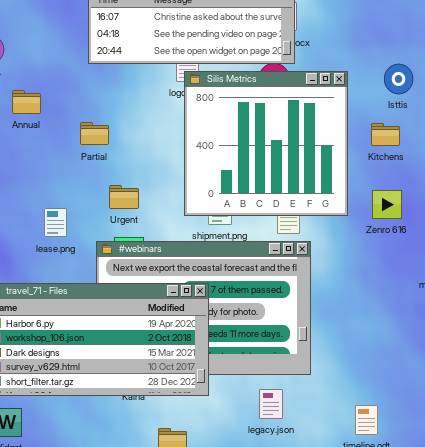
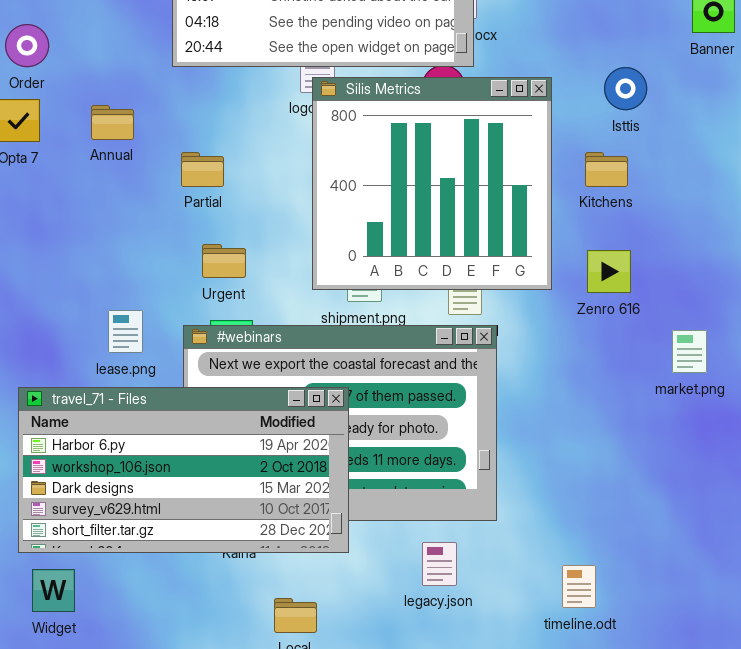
Annual: [12,90,41,114] -> [91,105,134,140], moved
Partial: [80,122,109,145] -> [181,152,224,187], moved
lease.png: [44,208,67,237] -> [108,310,143,353], moved

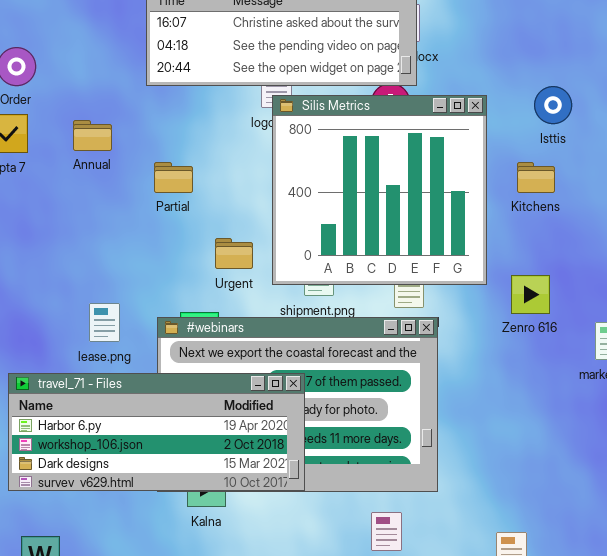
Urgent: [202,244,246,278] -> [215,238,253,269], moved
Zenro 616: [587,250,631,293] -> [511,275,550,314], moved
travel_71 - Files: [18,387,349,553] -> [8,373,305,491], resized

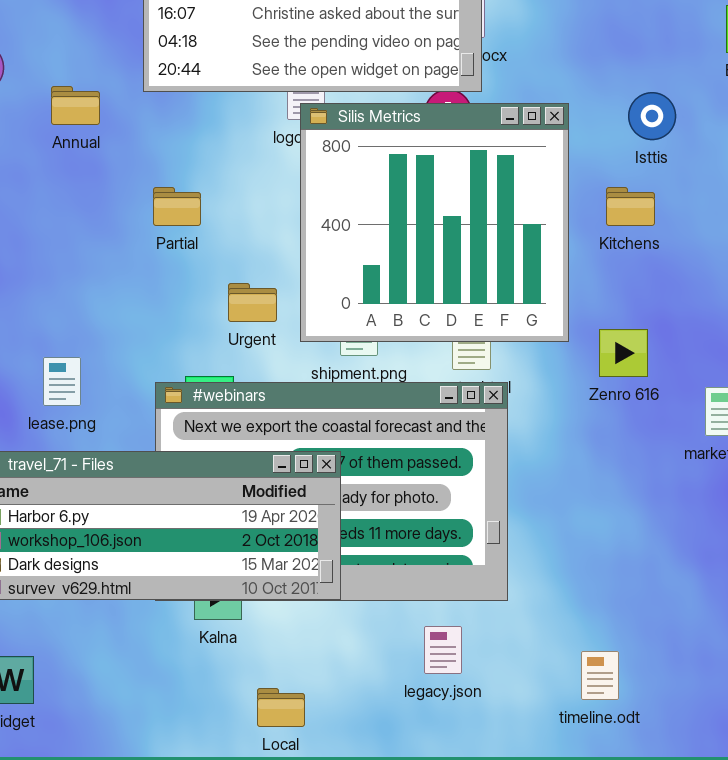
Annual: [73,120,112,151] -> [51,86,100,125], moved
lease.png: [89,303,120,342] -> [43,357,81,406], moved

